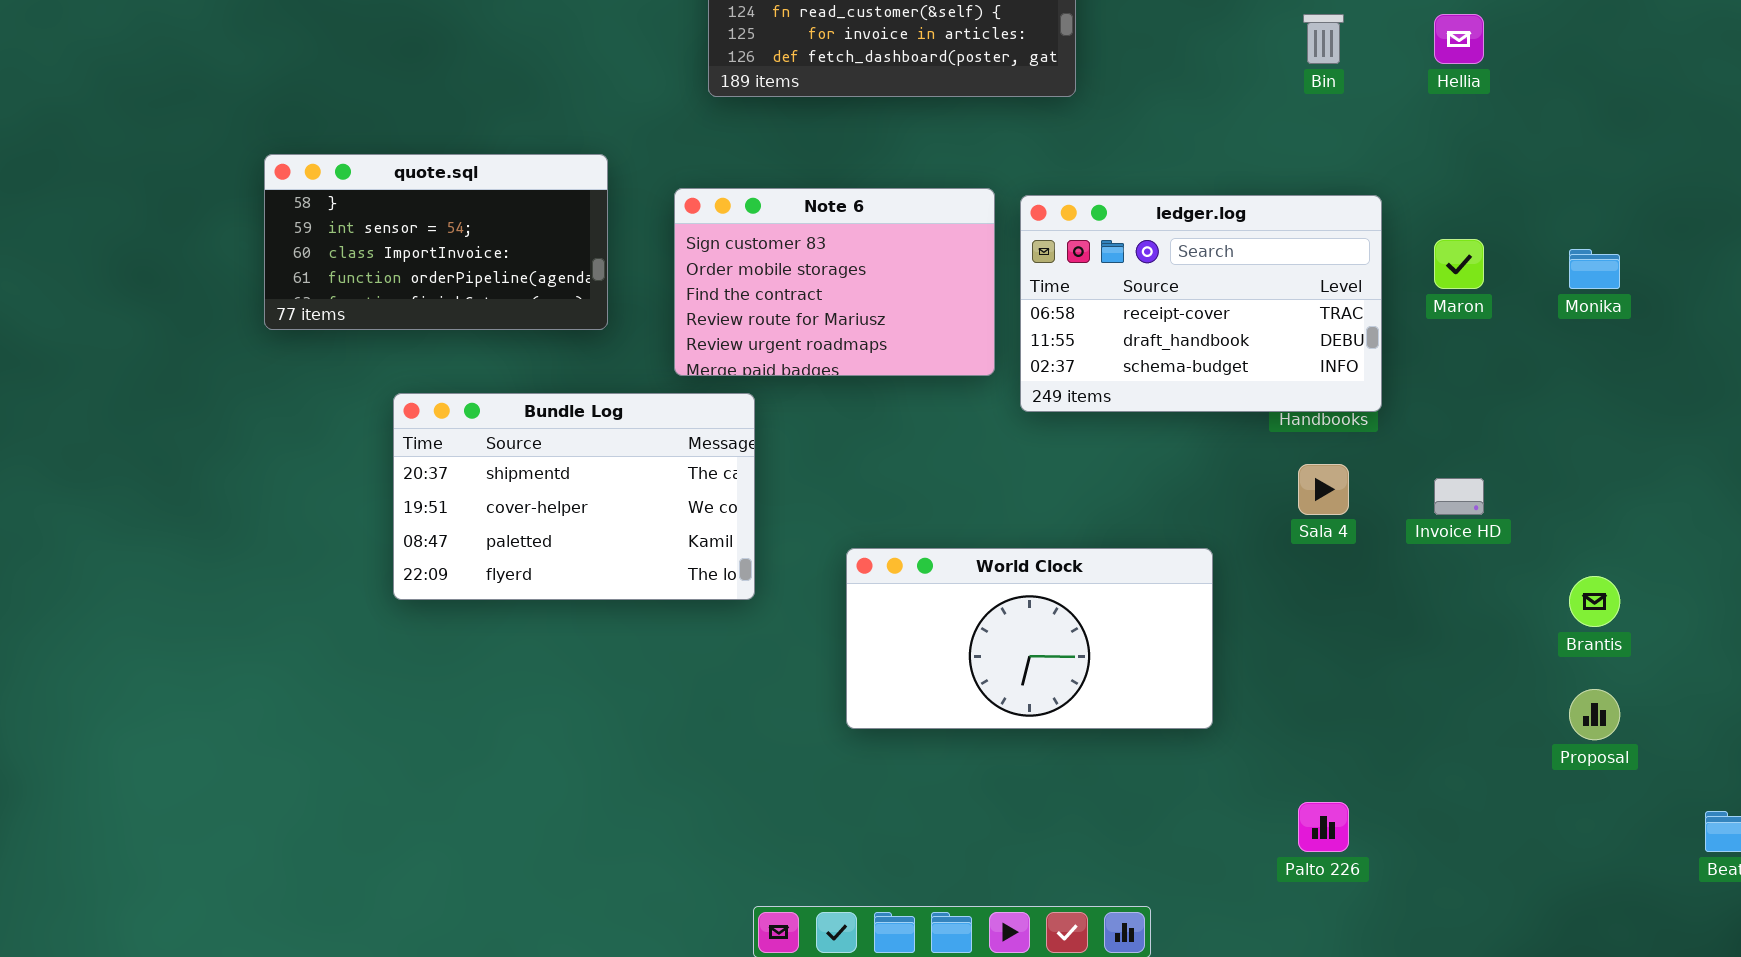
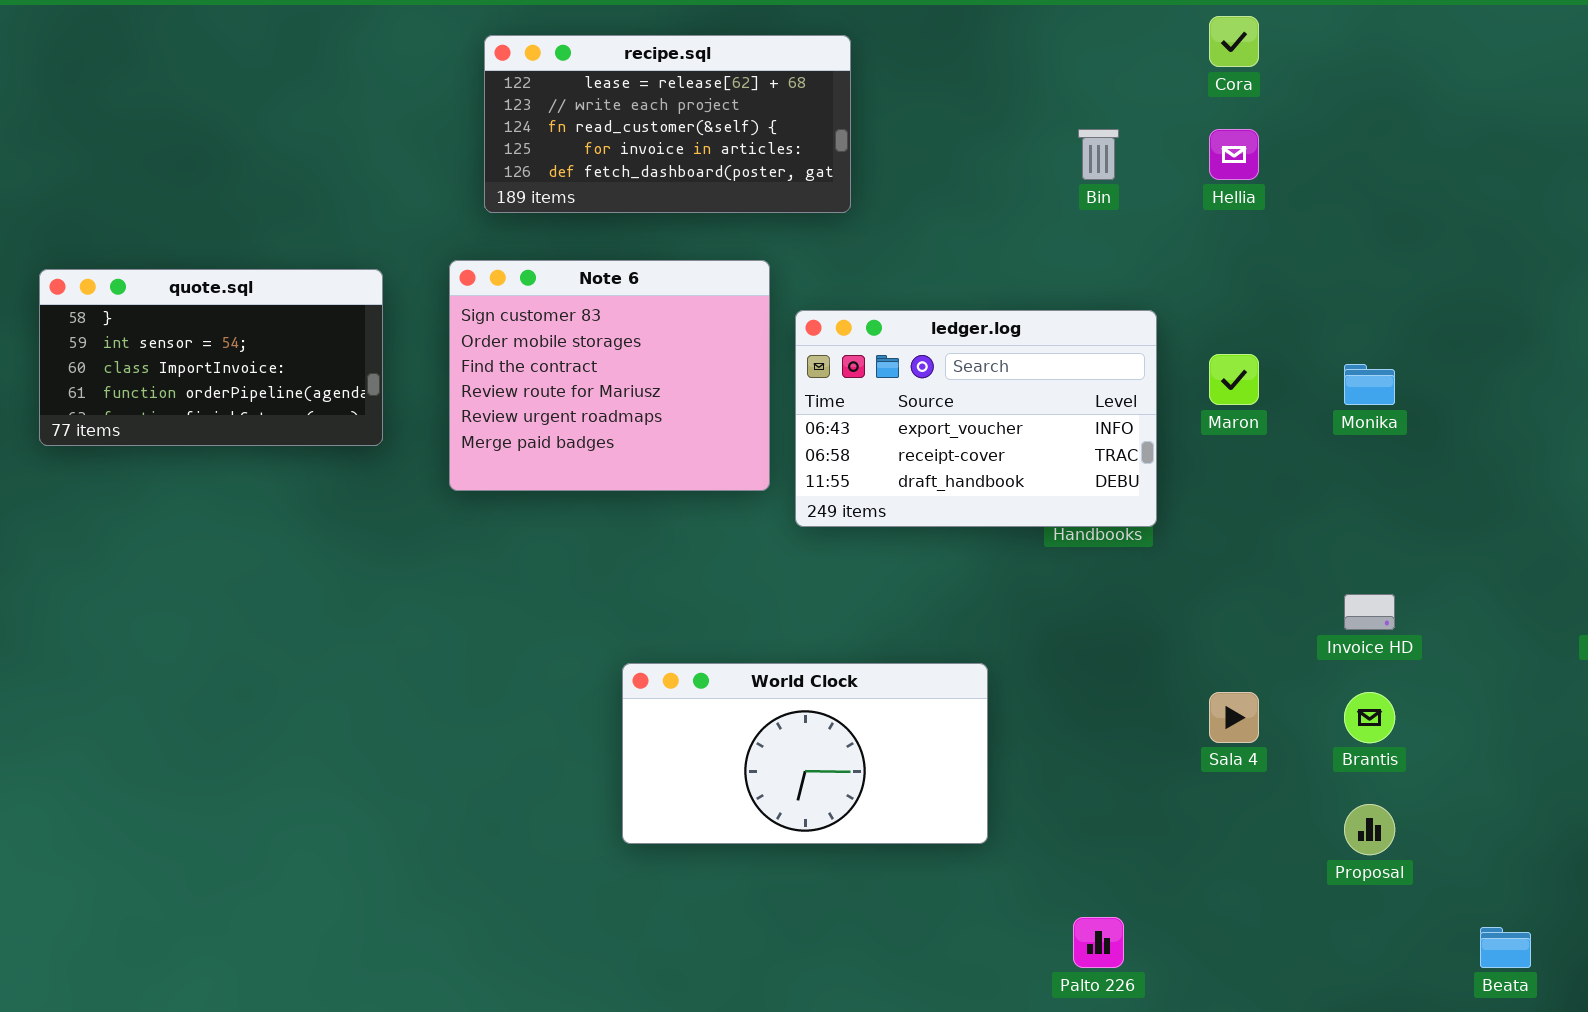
Note 6: [674,188,995,376] -> [449,260,770,491], resized
ledger.log: [1020,195,1382,412] -> [795,310,1157,527], scrolled up 1 row
Bundle Log: [393,393,755,600] -> none, closed
Sala 4: [1298,464,1349,515] -> [1209,692,1259,743], moved
Invoice HD: [1434,478,1484,515] -> [1344,594,1395,630], moved

